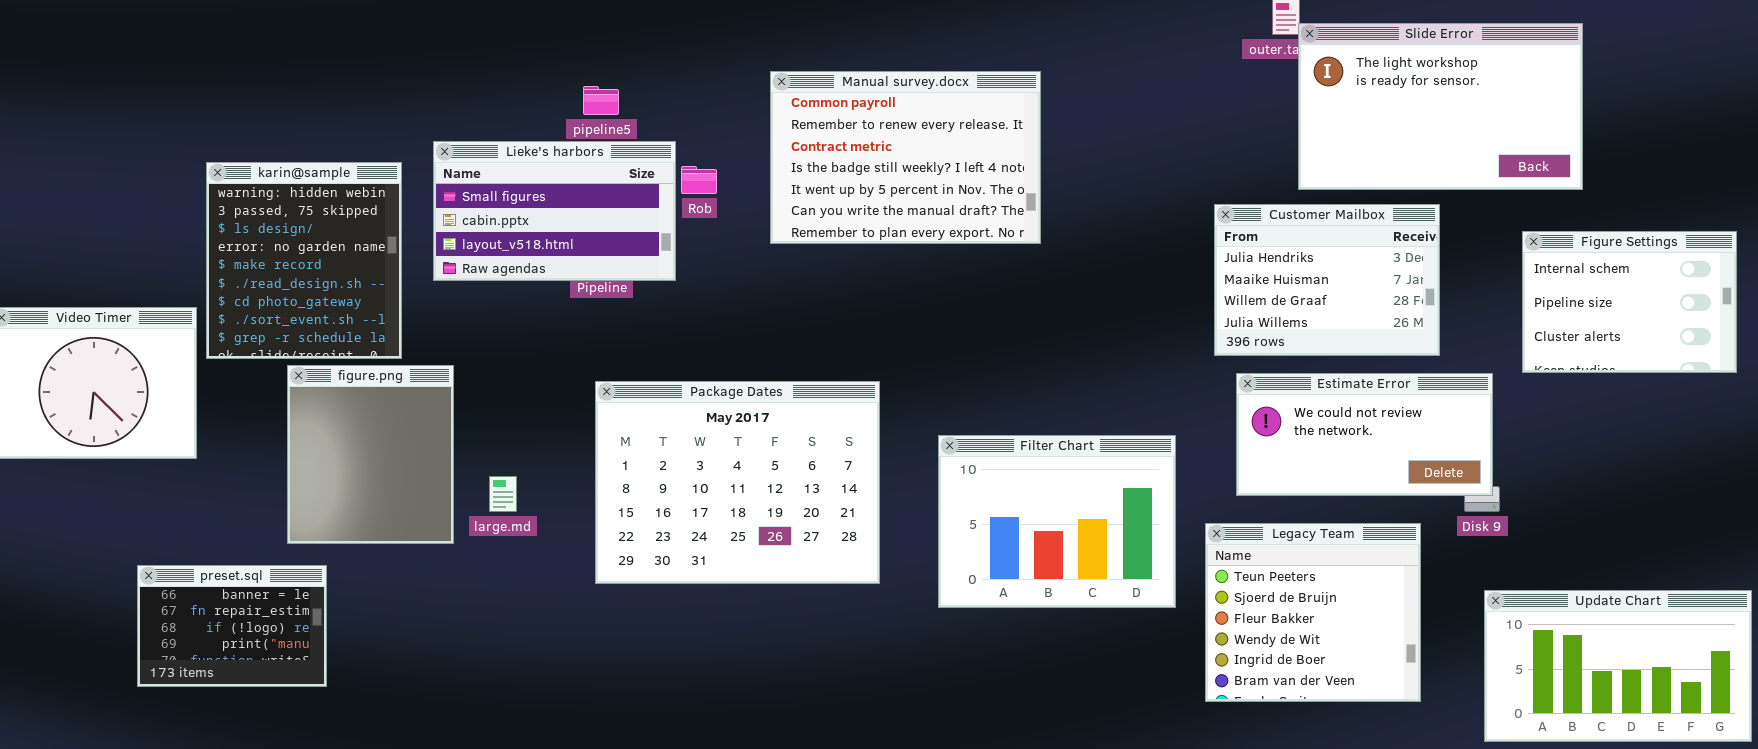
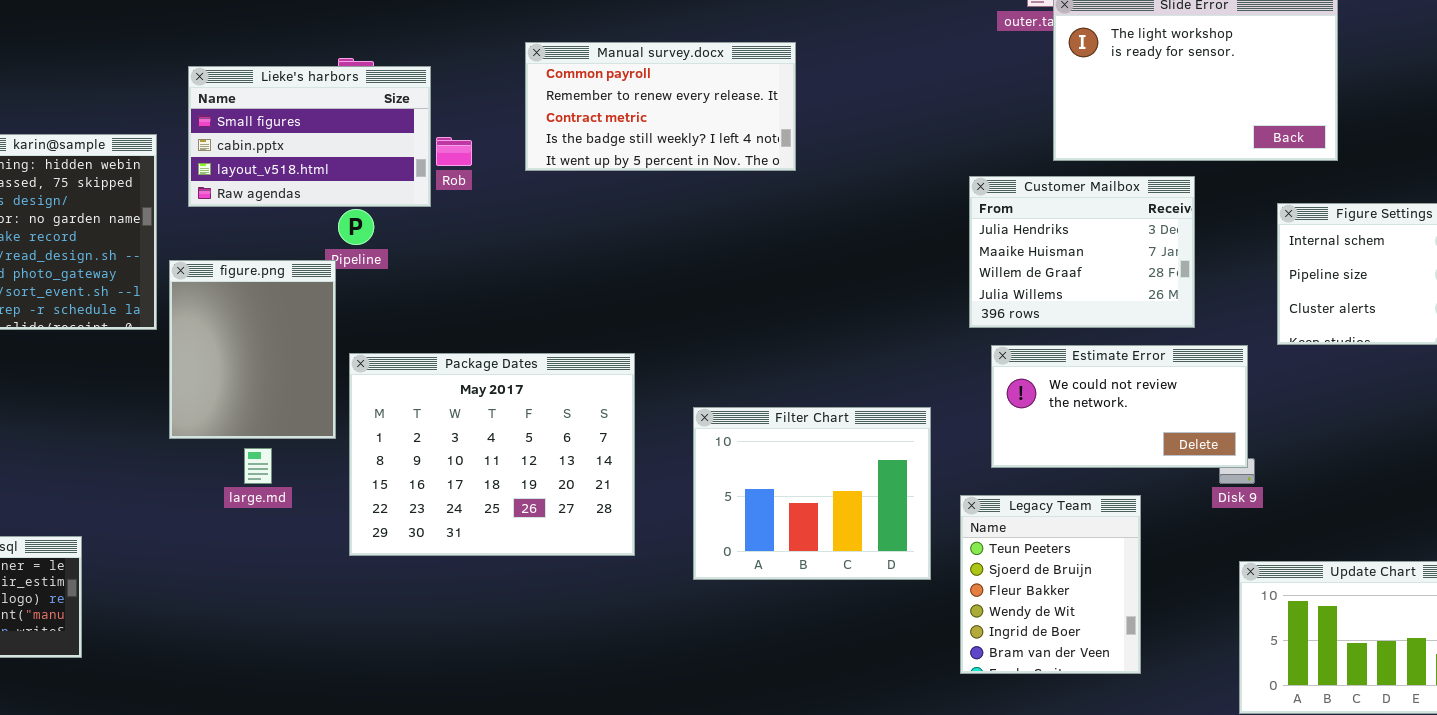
Manual survey.docx: [770,71,1041,244] -> [525,42,796,171], resized
Lieke's harbors: [433,141,676,281] -> [188,66,431,207], moved
figure.png: [287,365,454,544] -> [169,260,336,439], moved
Legacy Team: [1205,523,1421,702] -> [960,495,1141,674], resized

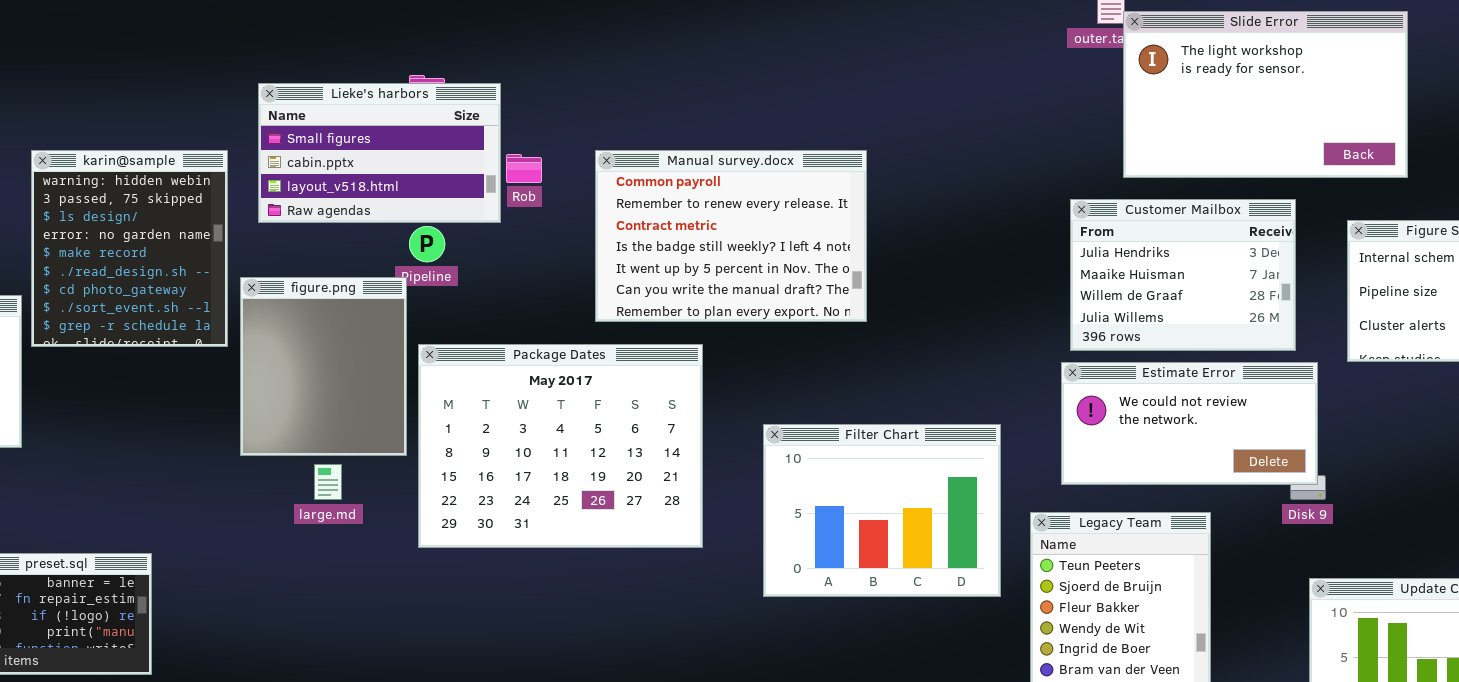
Manual survey.docx: [525,42,796,171] -> [595,150,867,322], moved, resized
Customer Mailbox: [969,176,1195,328] -> [1070,199,1296,351], moved
Package Dates: [349,353,635,556] -> [418,344,703,548], moved

